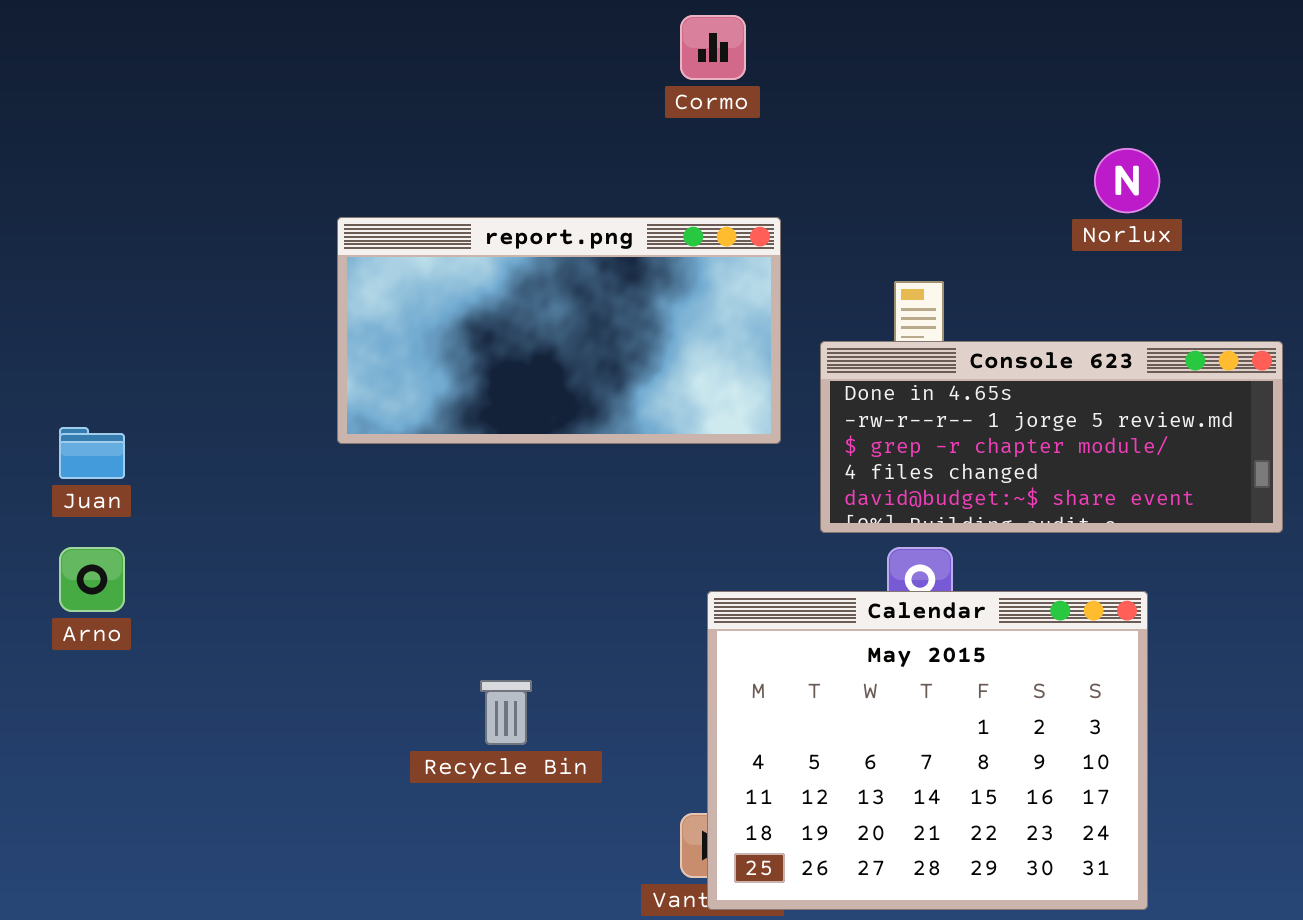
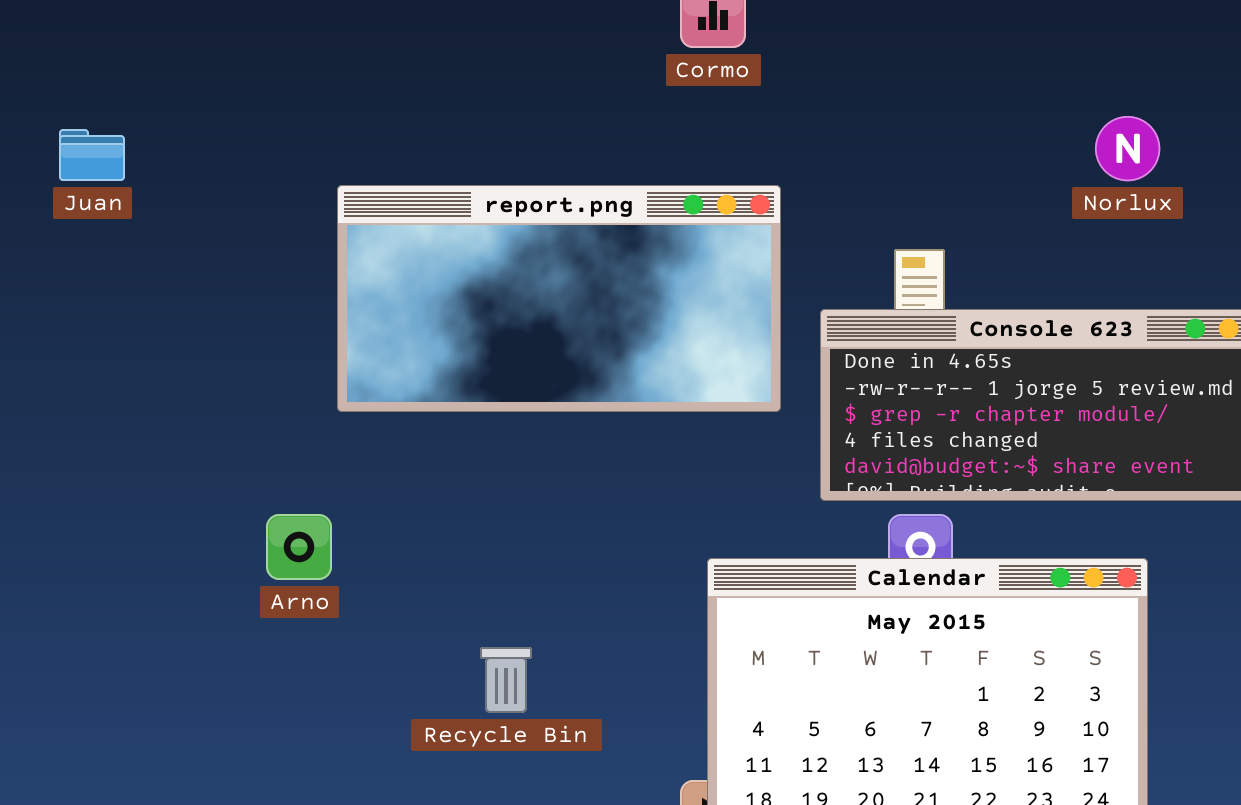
Juan: [59,427,125,479] -> [59,129,125,181], moved
Arno: [59,547,125,612] -> [266,514,332,580], moved

